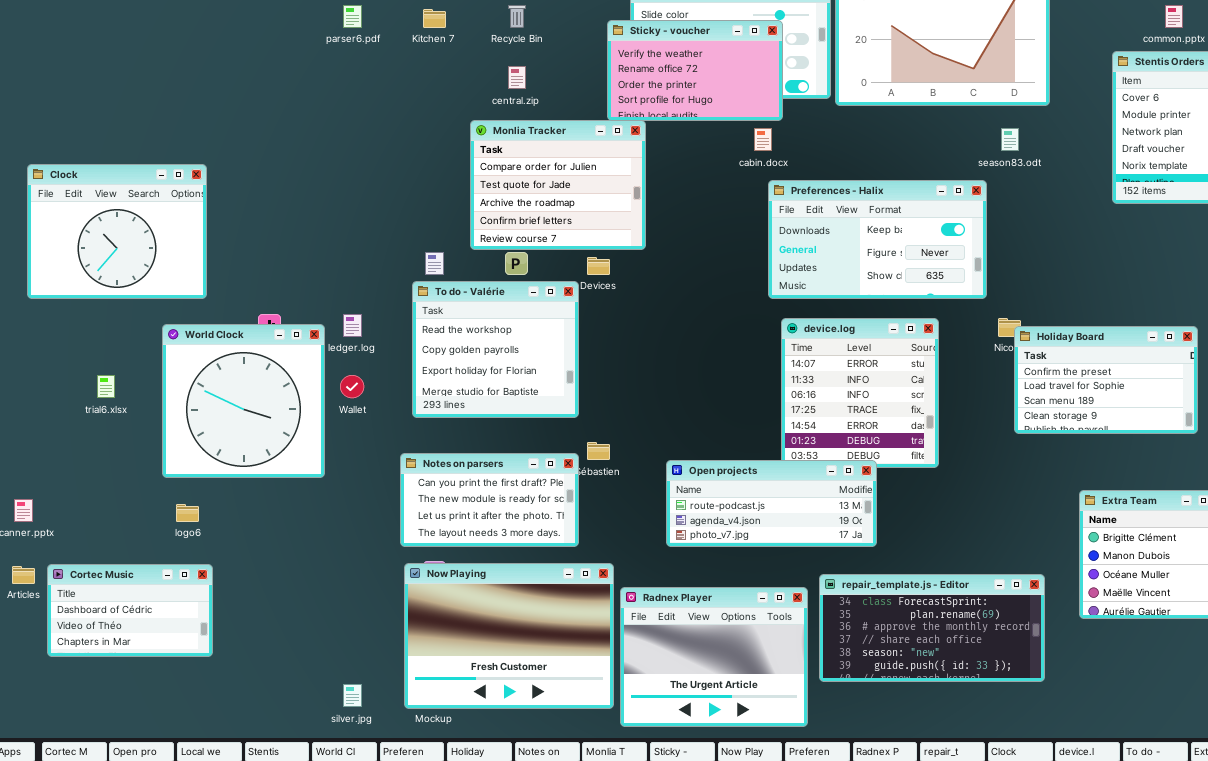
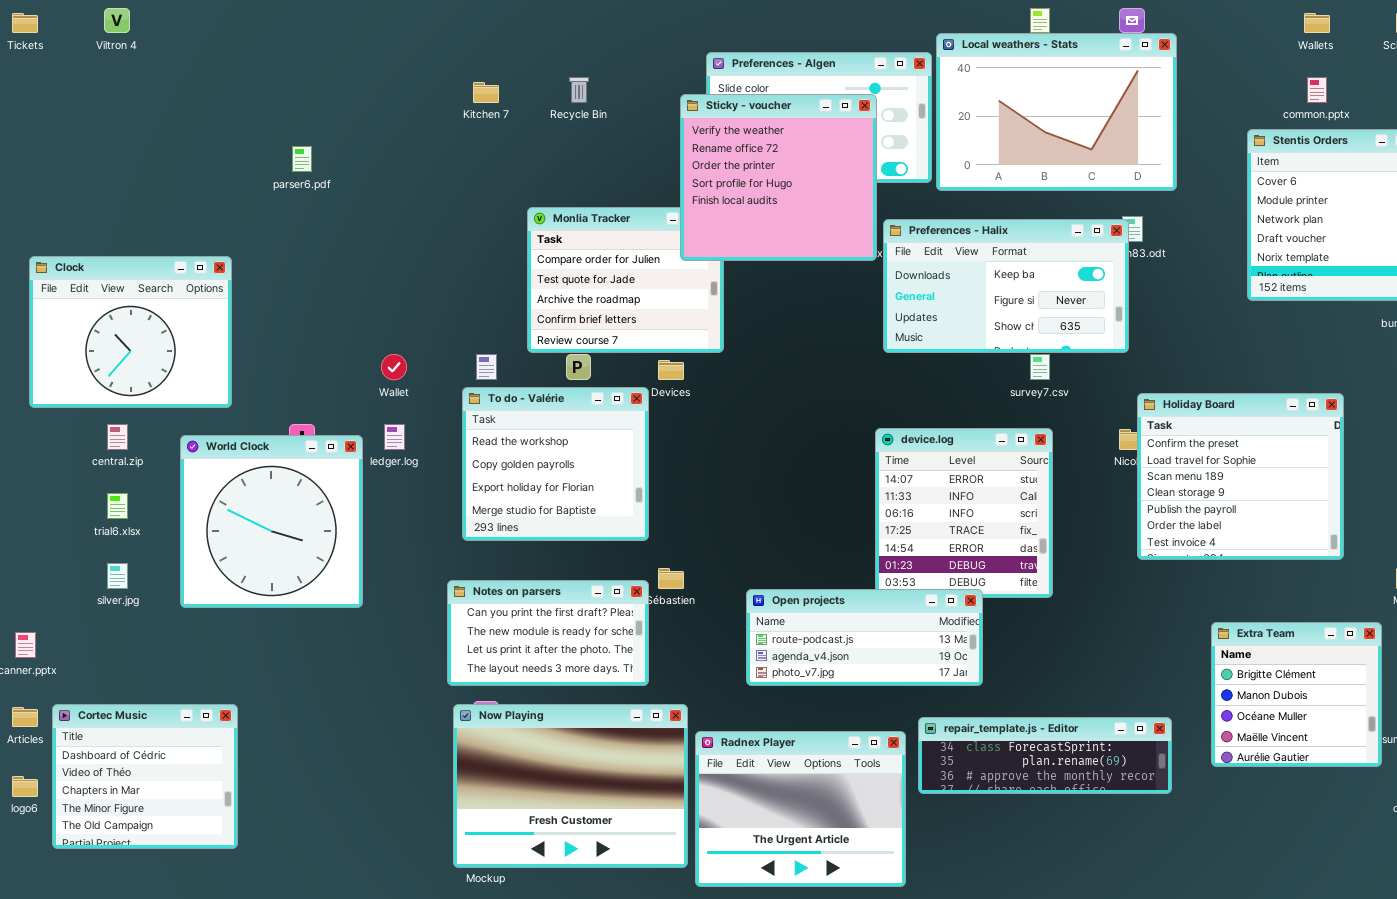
parser6.pdf: [343,5,362,28] -> [292,146,312,172], moved
Sticky - voucher: [607,20,783,121] -> [680,94,877,261], resized
central.zip: [508,66,526,89] -> [107,424,128,450], moved
Preferences - Halix: [768,180,987,299] -> [883,219,1129,353], moved
Holiday Board: [1014,326,1198,434] -> [1137,393,1344,560], resized
Wallet: [340,375,364,398] -> [381,354,407,380], moved
logo6: [176,504,199,522] -> [12,776,38,797], moved
Cortec Music: [47,564,213,657] -> [52,704,238,849], resized
repair_template.js - Editor: [819,574,1045,682] -> [918,717,1172,794], resized
silver.jpg: [343,684,362,707] -> [107,563,128,589], moved

